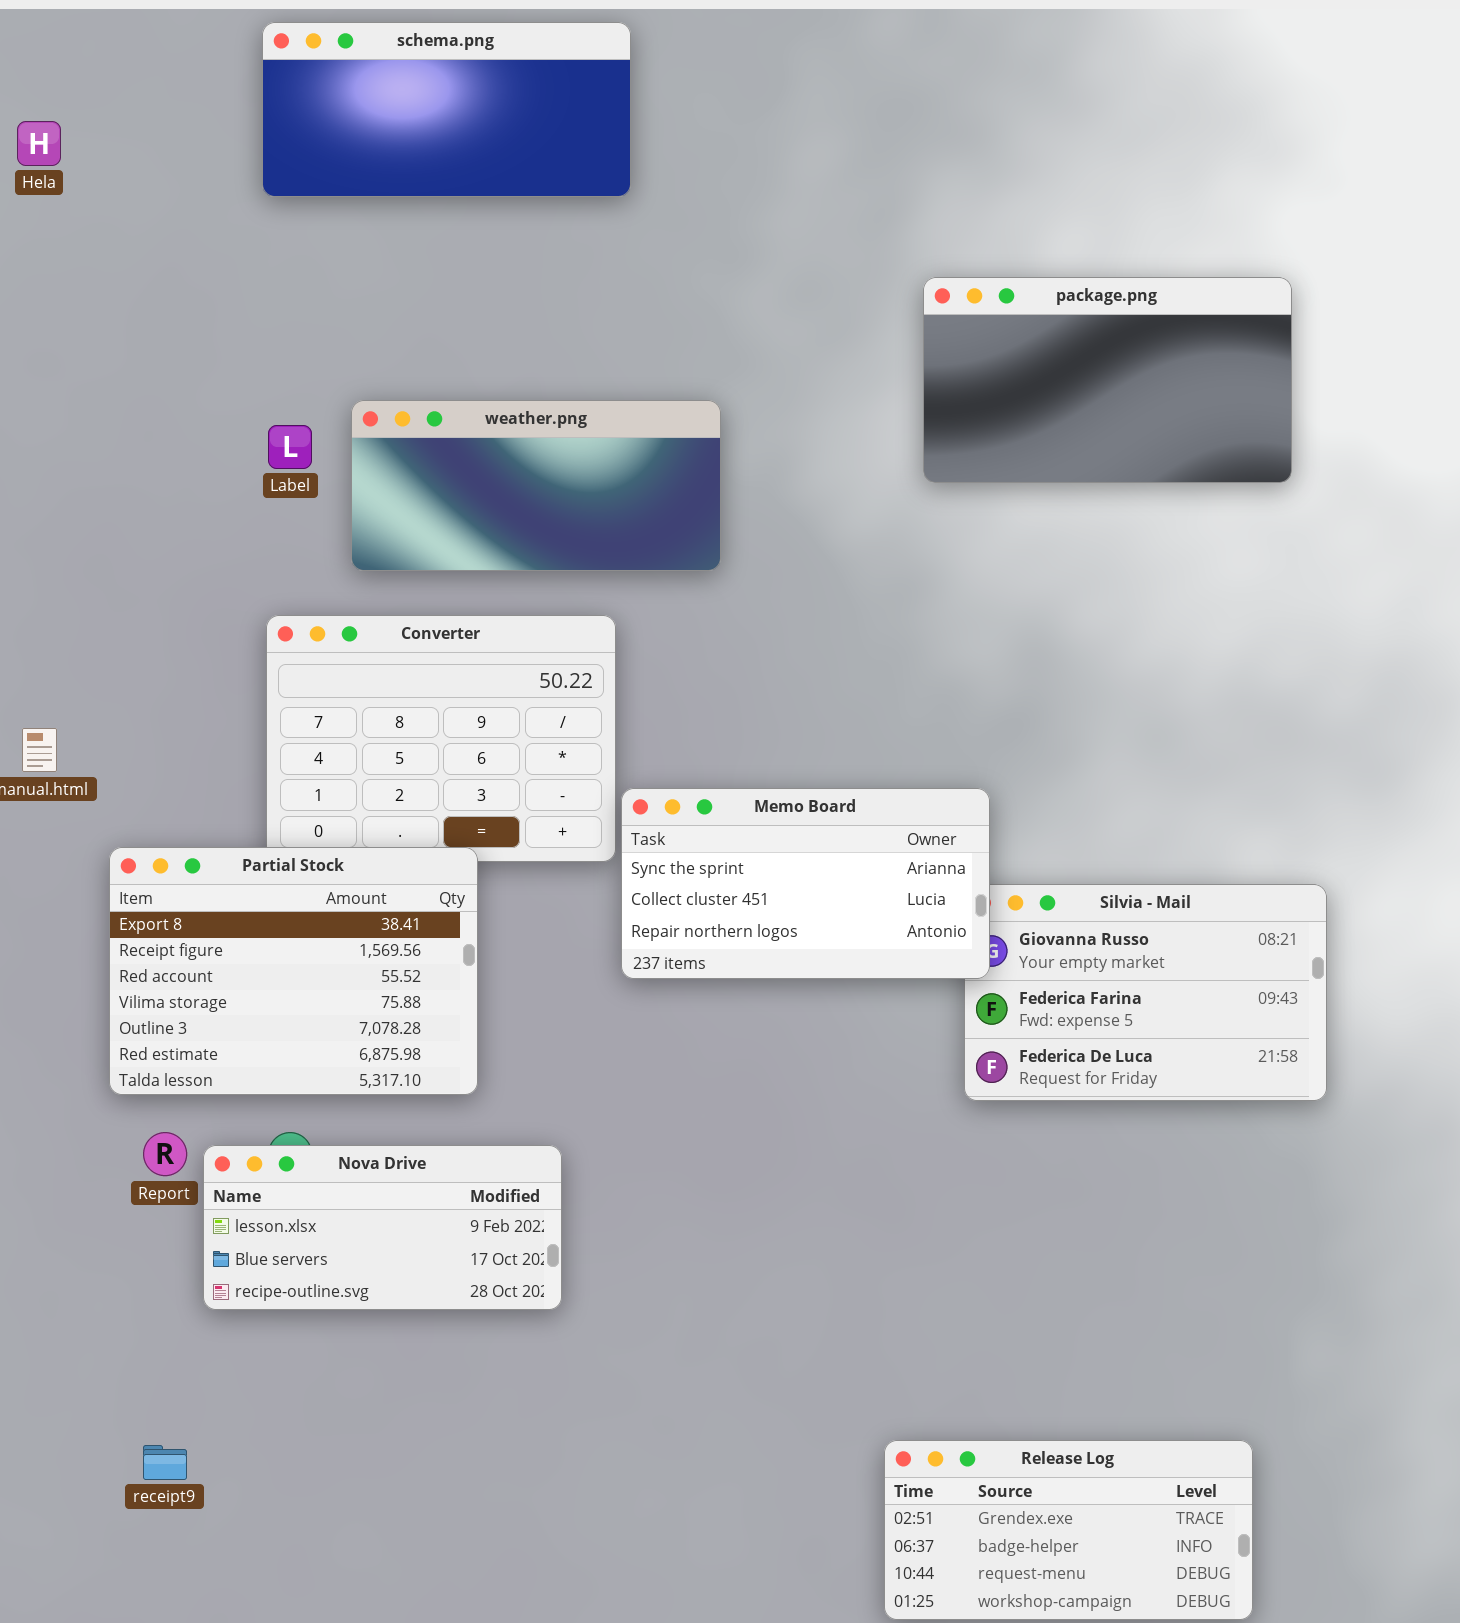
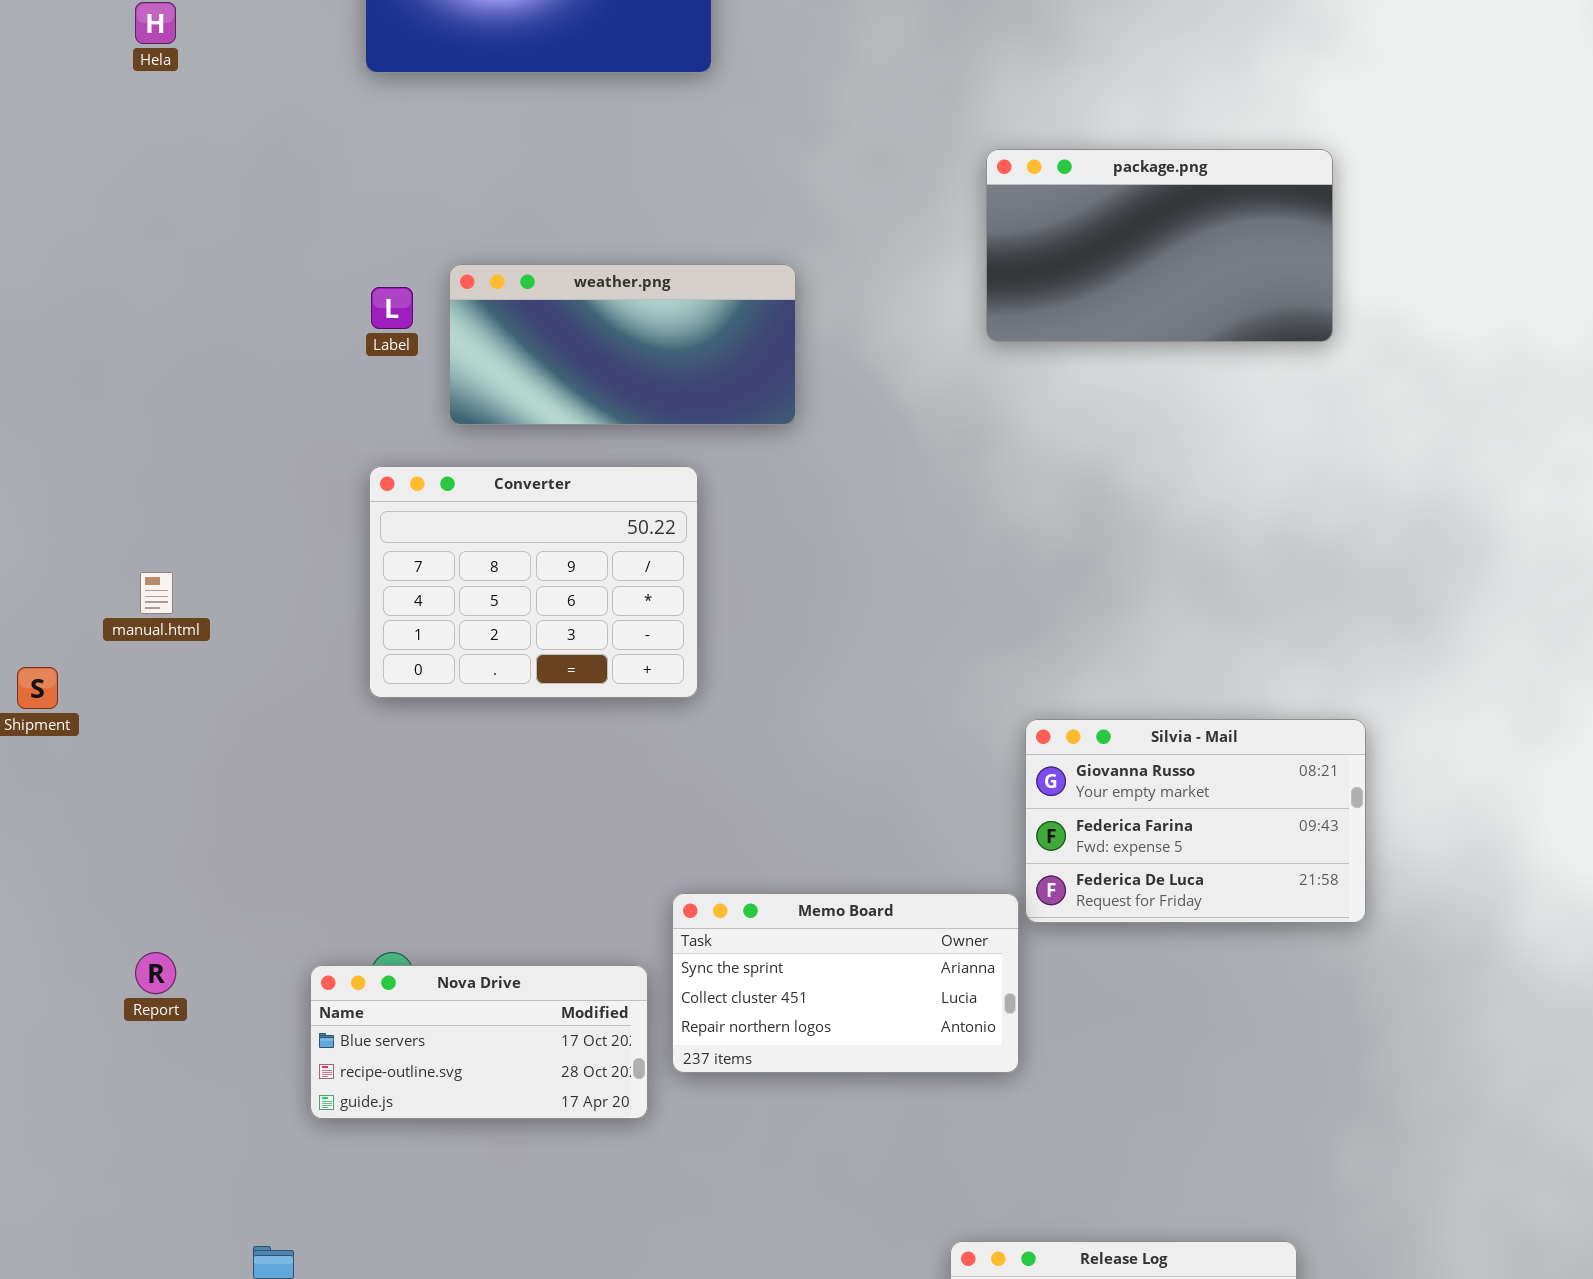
Memo Board: [621,788,990,979] -> [672,893,1019,1073], moved
Partial Stock: [109,847,478,1095] -> none, closed
Report: [143,1132,187,1176] -> [135,952,176,994], moved
Nova Drive: [203,1145,562,1310] -> [310,965,648,1119], scrolled down 1 row

